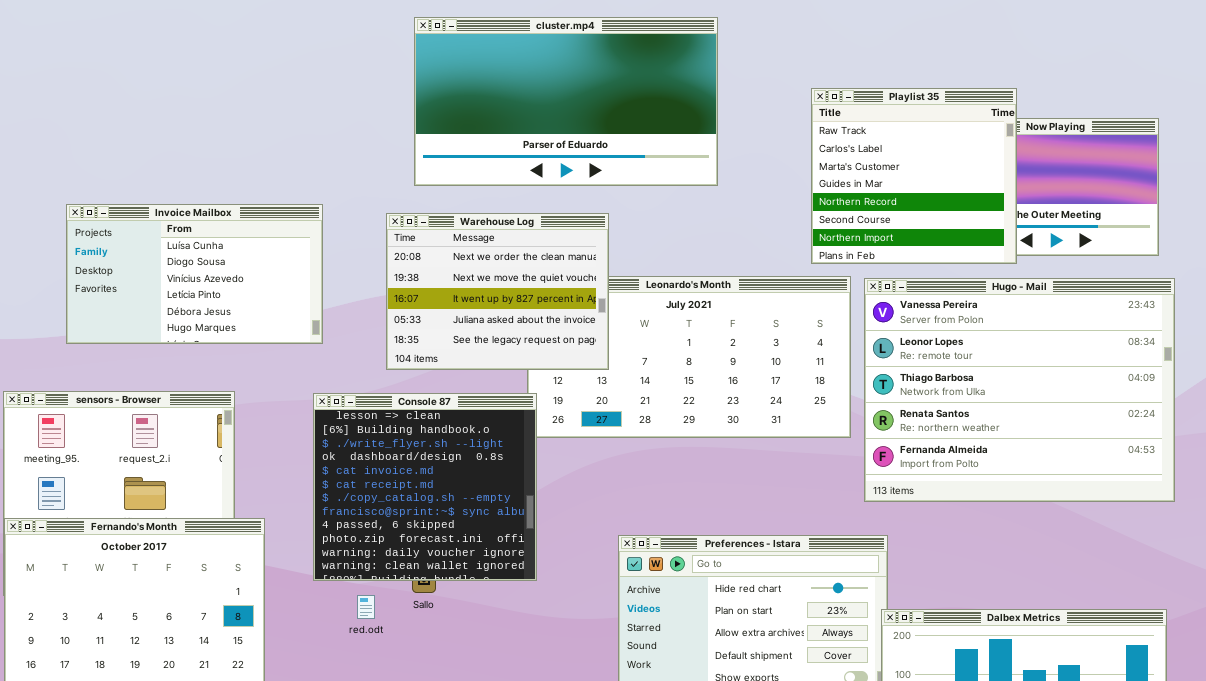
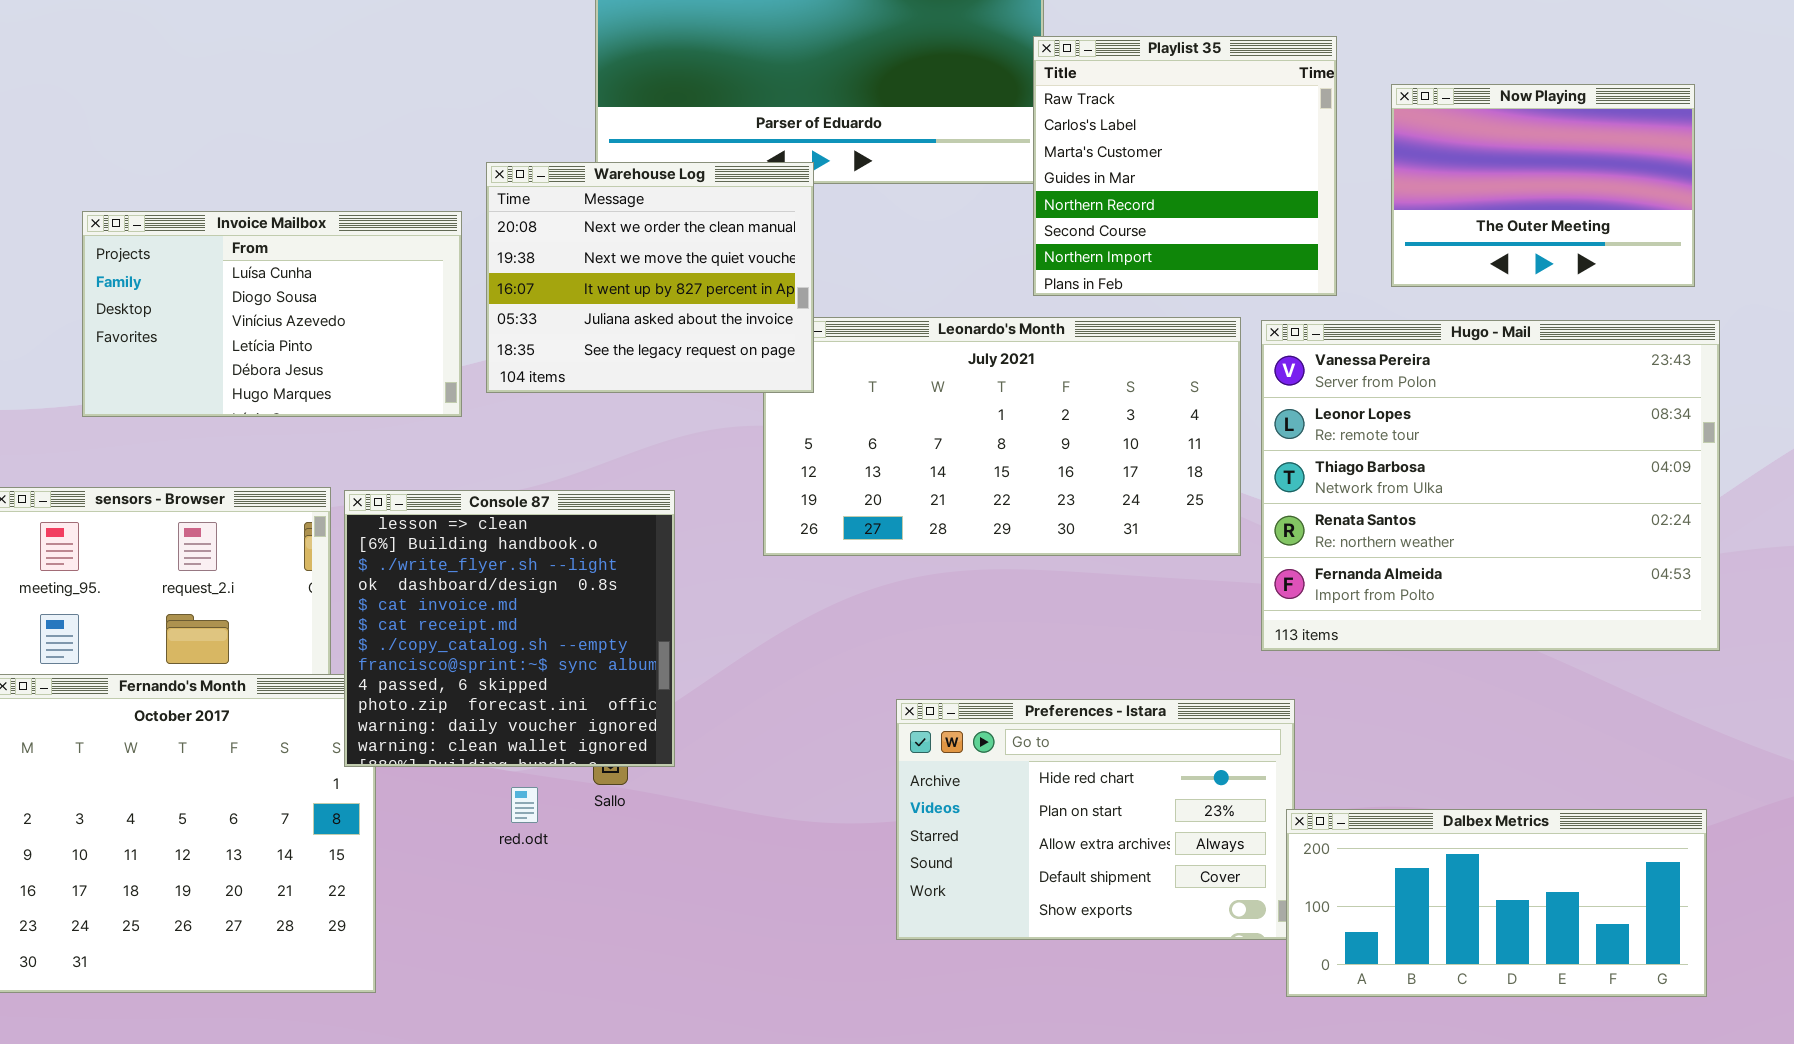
Playlist 35: [811,88,1017,264] -> [1033,36,1337,296], moved
Warehouse Log: [386,213,609,370] -> [486,162,814,393], moved
Console 87: [313,393,537,581] -> [344,490,675,767], moved

